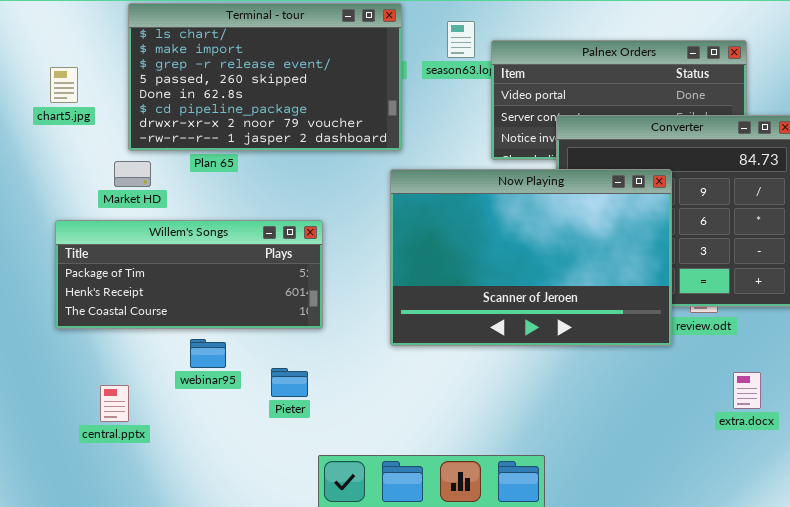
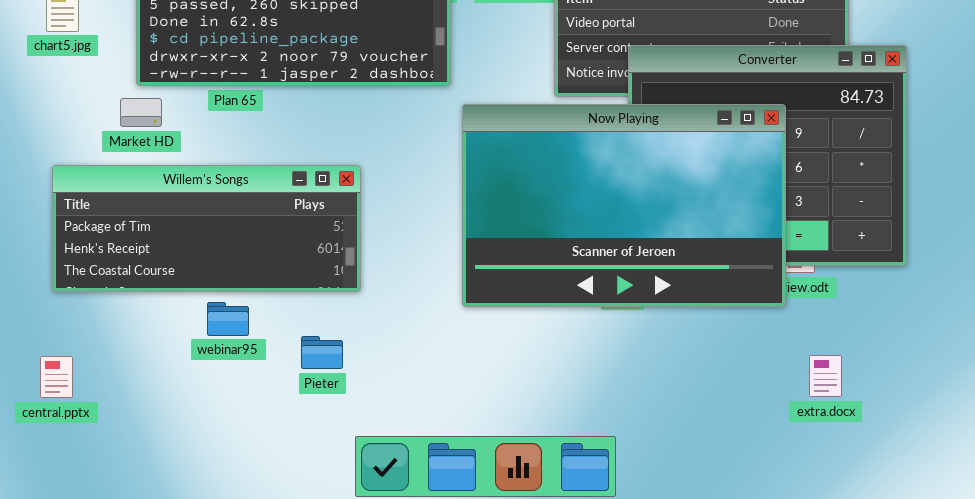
Now Playing: [390,169,672,346] -> [462,104,786,307], moved
extra.docx: [733,372,761,409] -> [809,355,842,397], moved
central.pptx: [100,385,129,422] -> [40,356,73,398], moved

